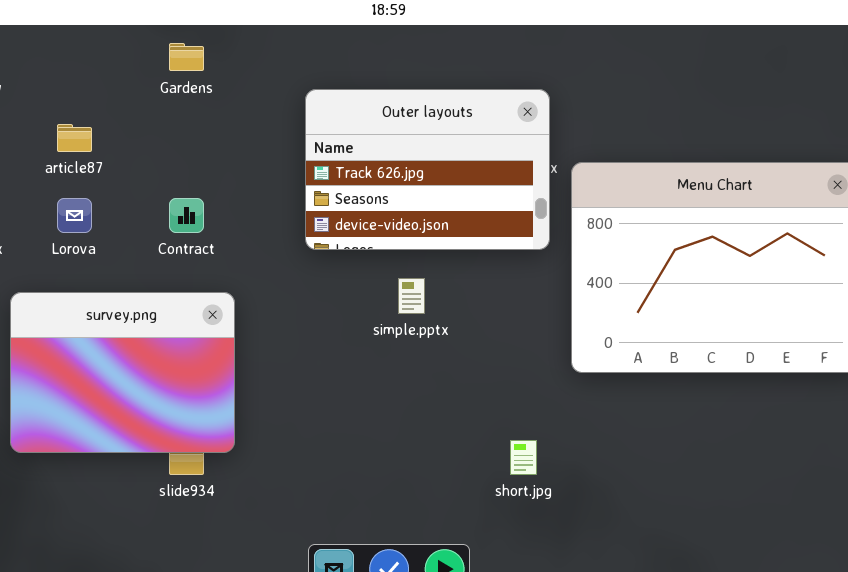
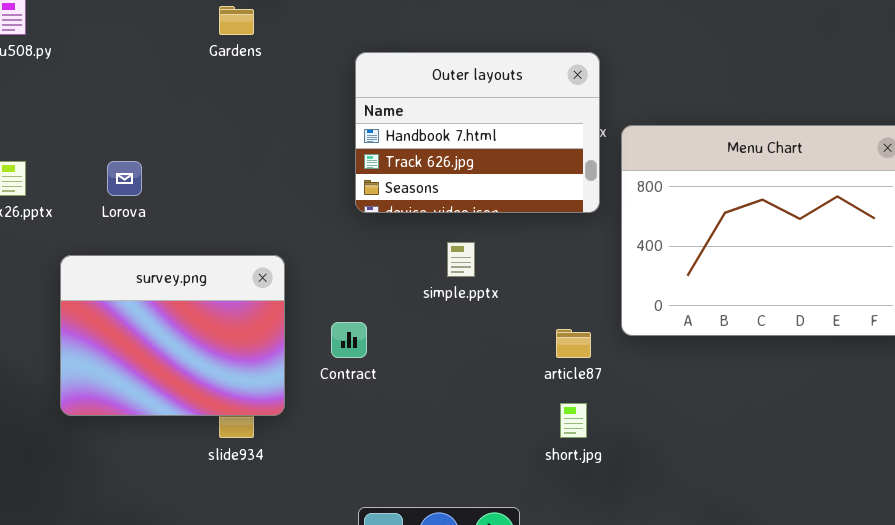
Outer layouts: [305,89,550,250] -> [355,52,600,213], scrolled up 1 row
article87: [57,124,92,152] -> [556,329,591,358], moved
Contract: [169,198,204,233] -> [331,322,367,358], moved

